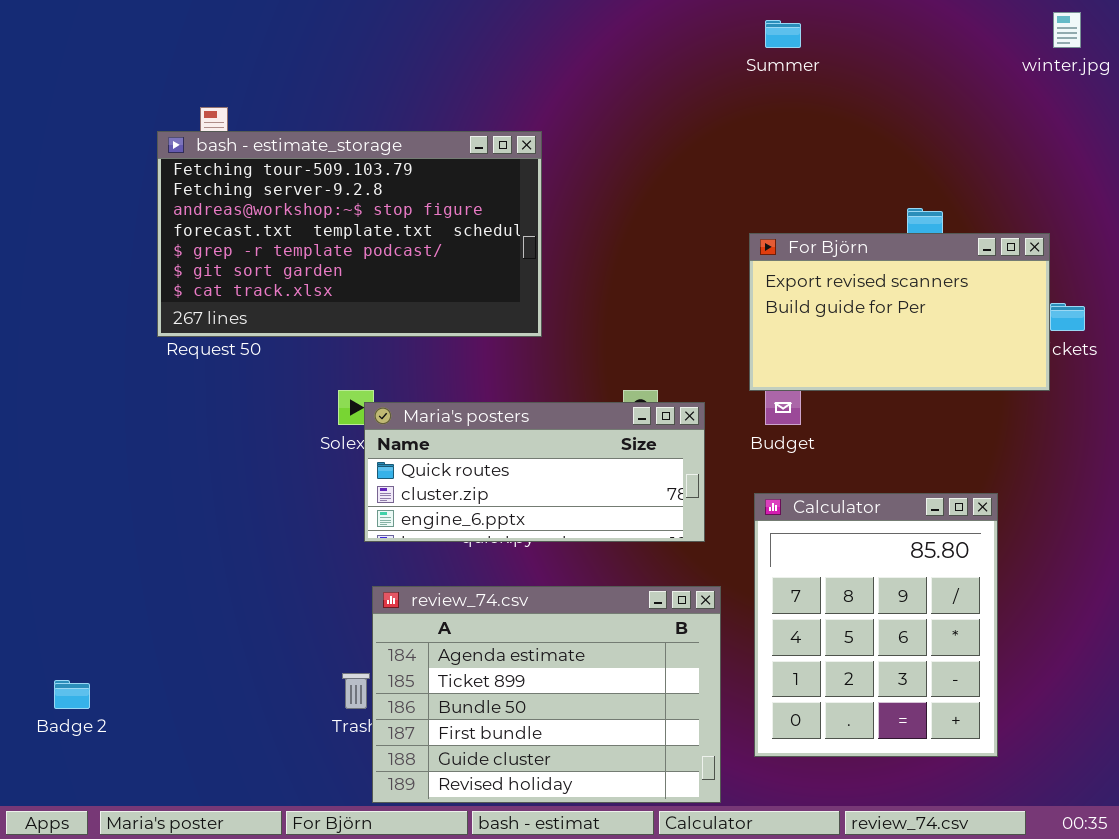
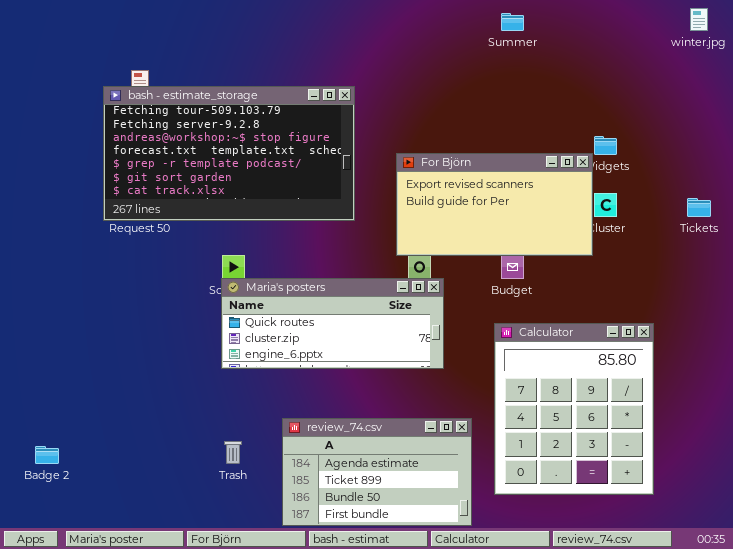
For Björn: [749,233,1050,391] -> [396,153,593,256], moved
Maria's posters: [364,402,705,542] -> [221,278,444,369], moved
review_74.csv: [372,586,721,803] -> [282,418,472,526], resized

